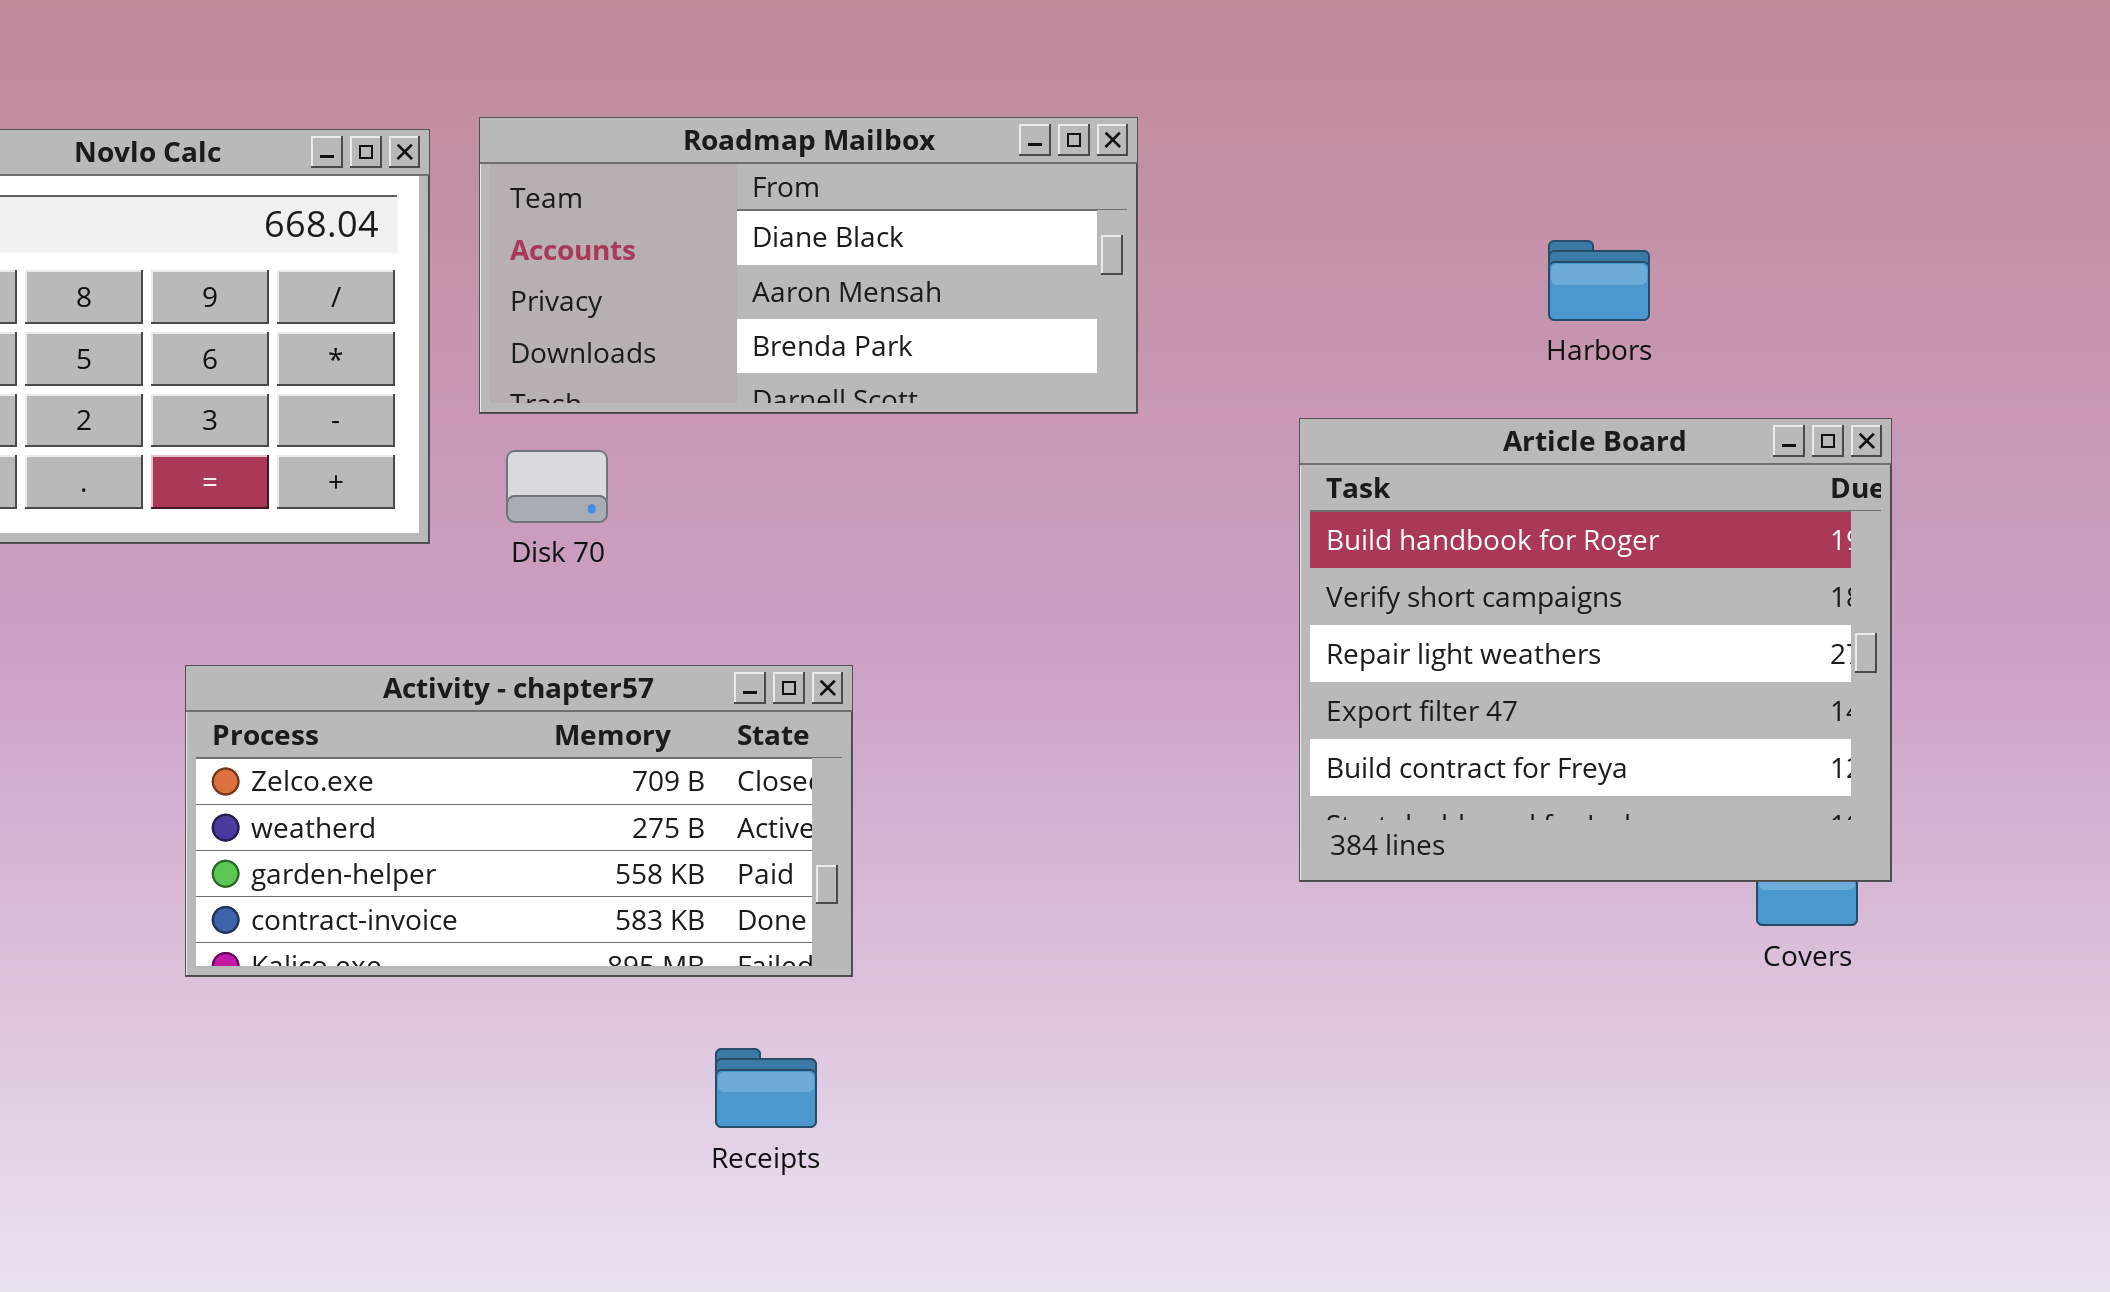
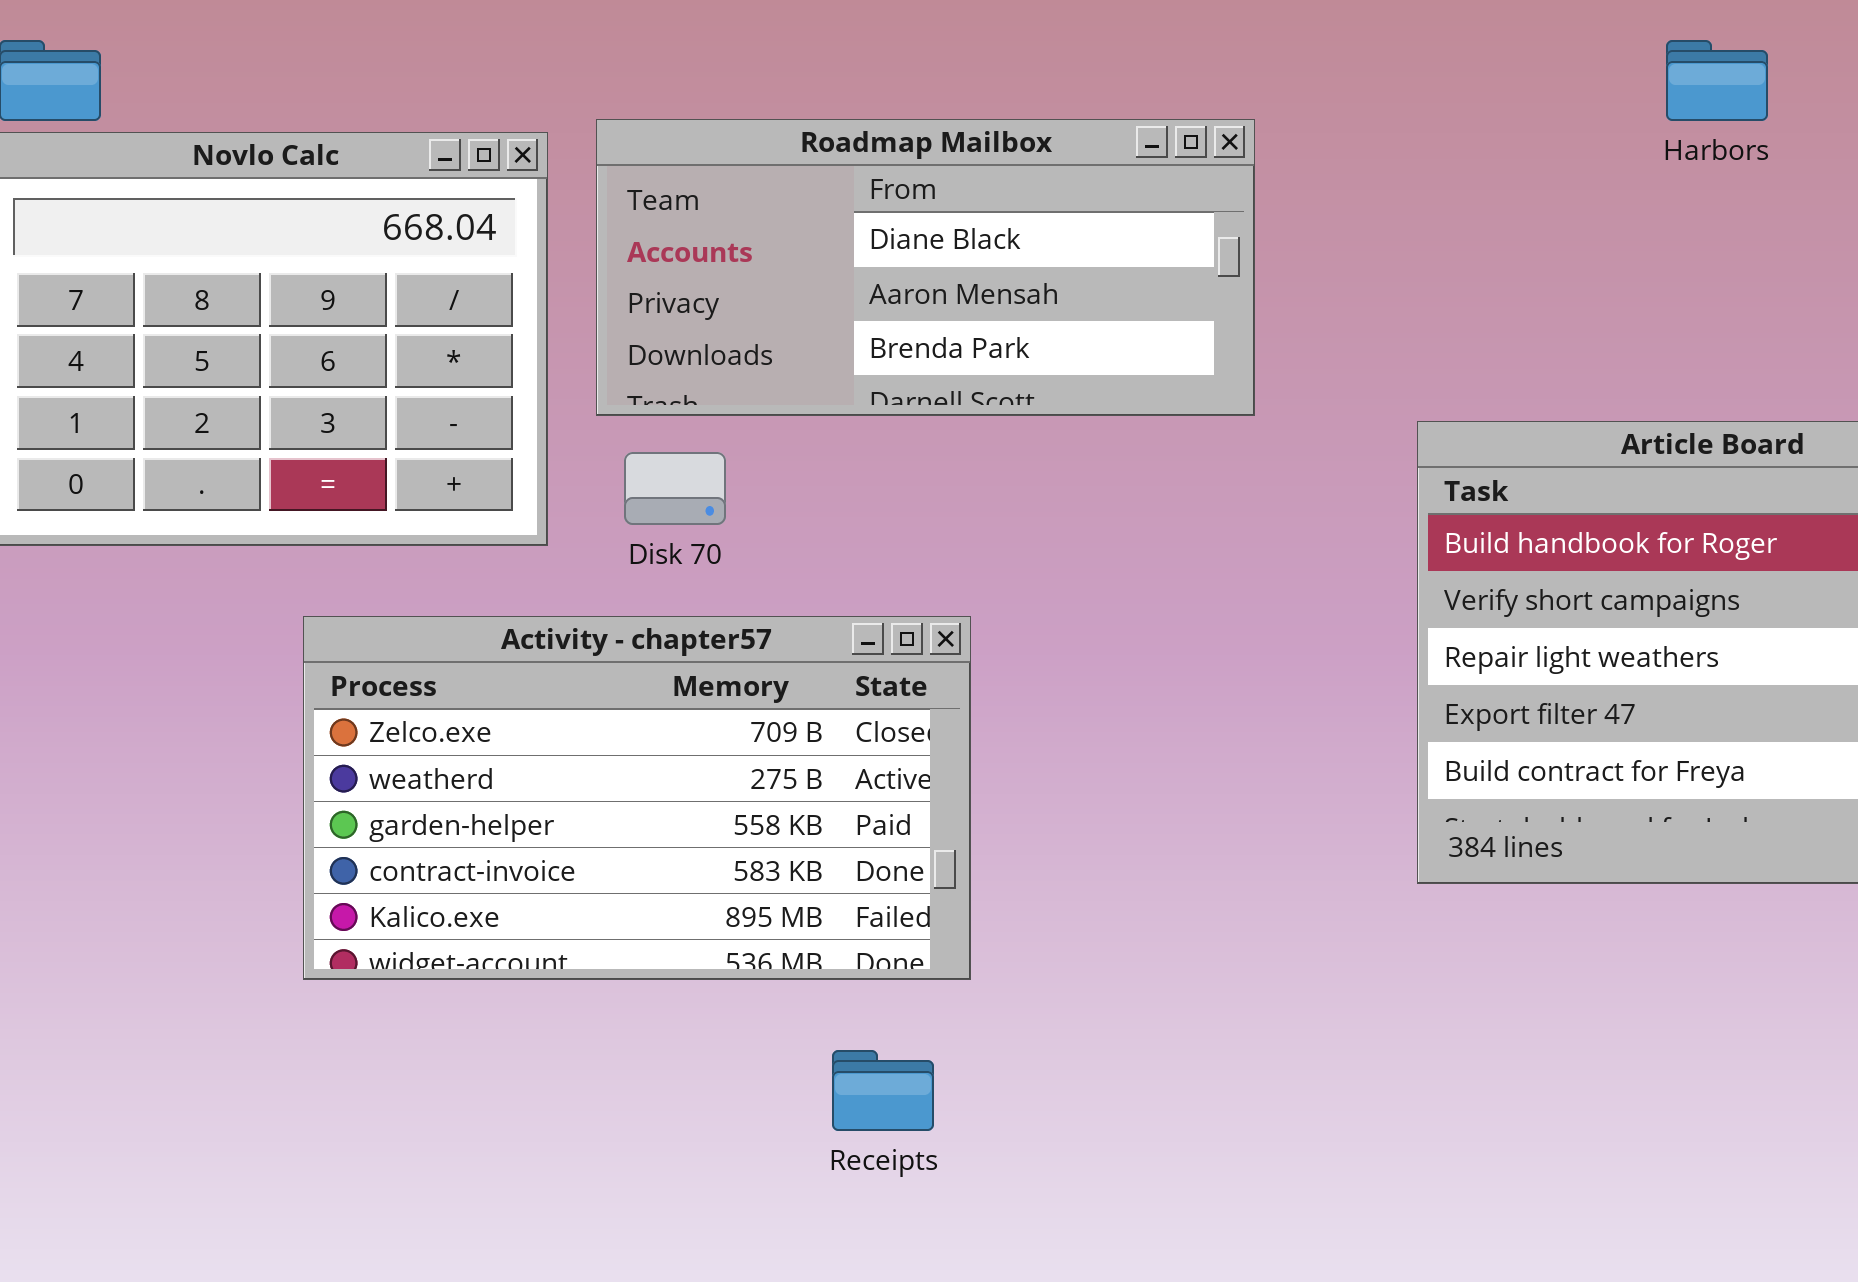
Harbors: [1548,240,1650,321] -> [1666,40,1768,121], moved
Activity - chapter57: [185,665,853,977] -> [303,616,971,980], resized

